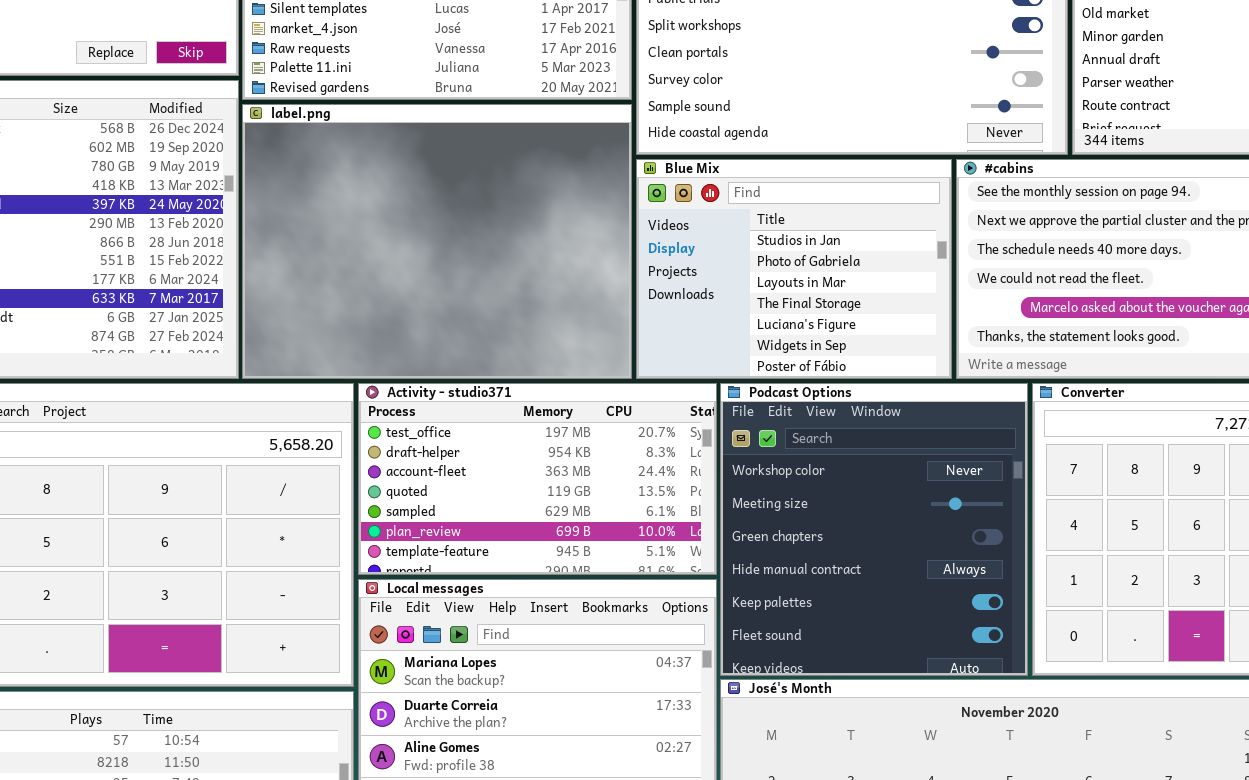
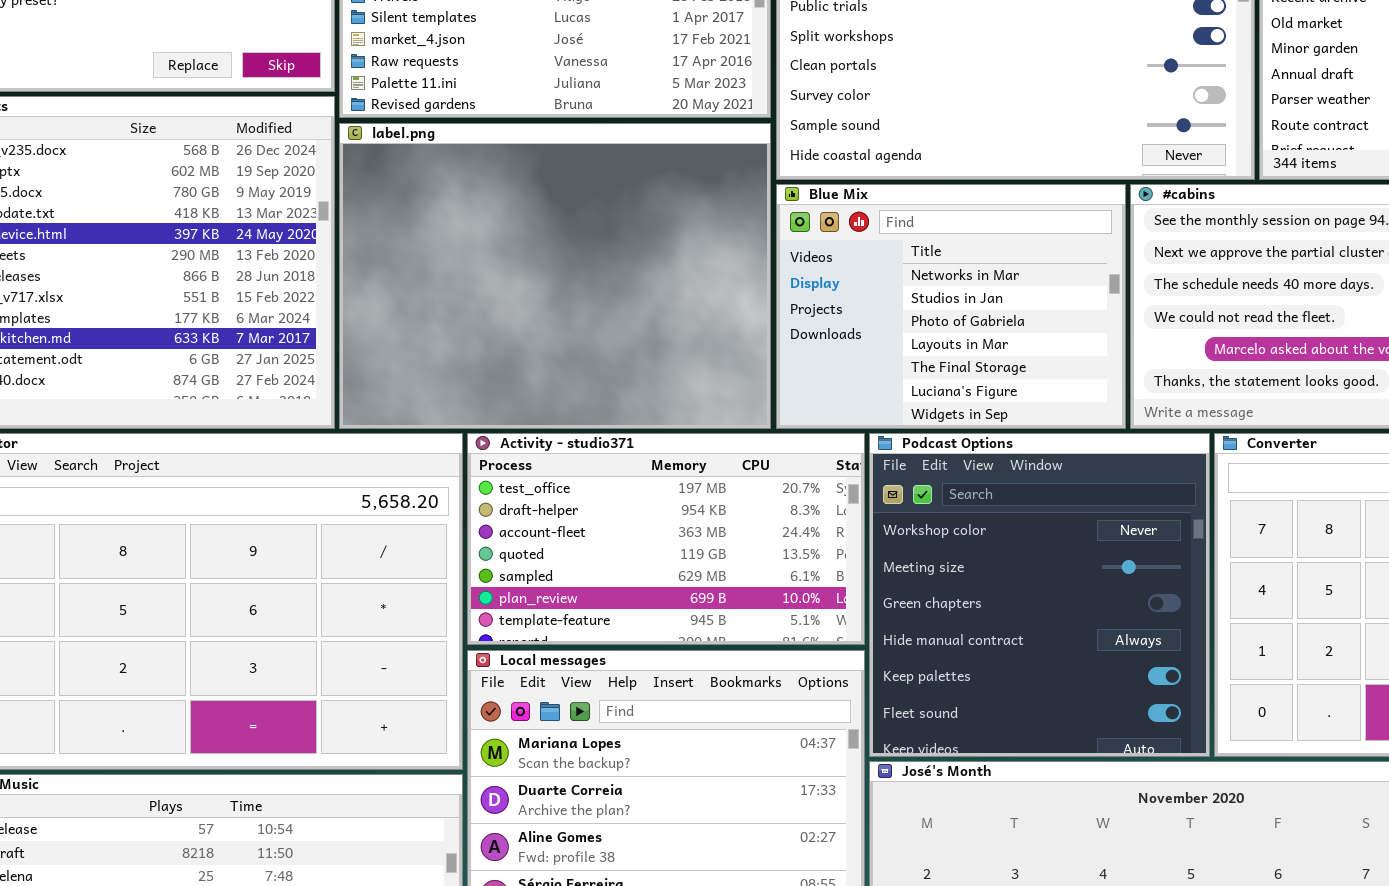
Blue Mix: [636,159,952,379] -> [776,184,1126,429], scrolled up 1 row

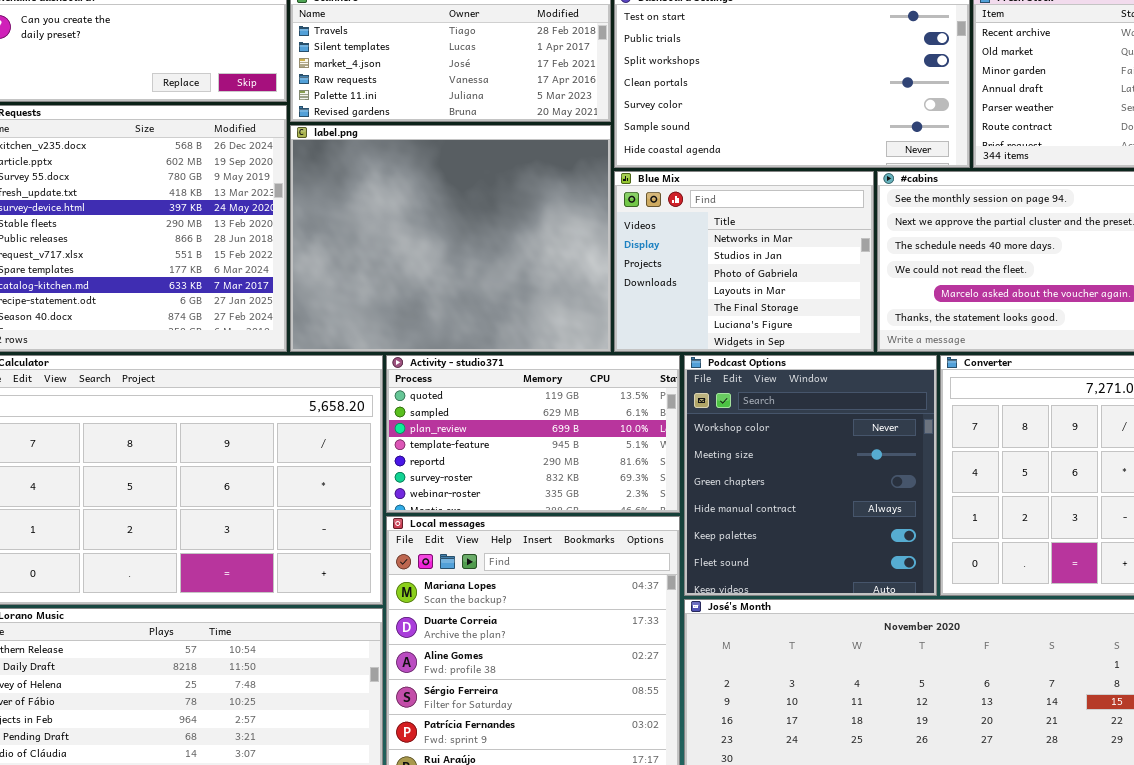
Activity - studio371: [467,433,865,645] -> [386,355,680,513], scrolled down 3 rows

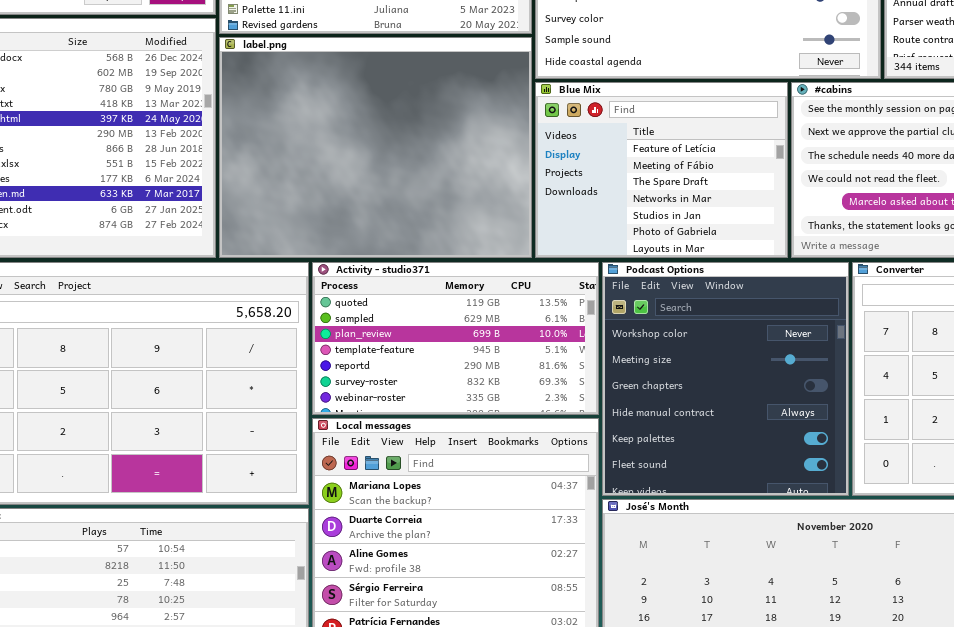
Blue Mix: [614,171,874,352] -> [535,82,788,258], scrolled up 3 rows

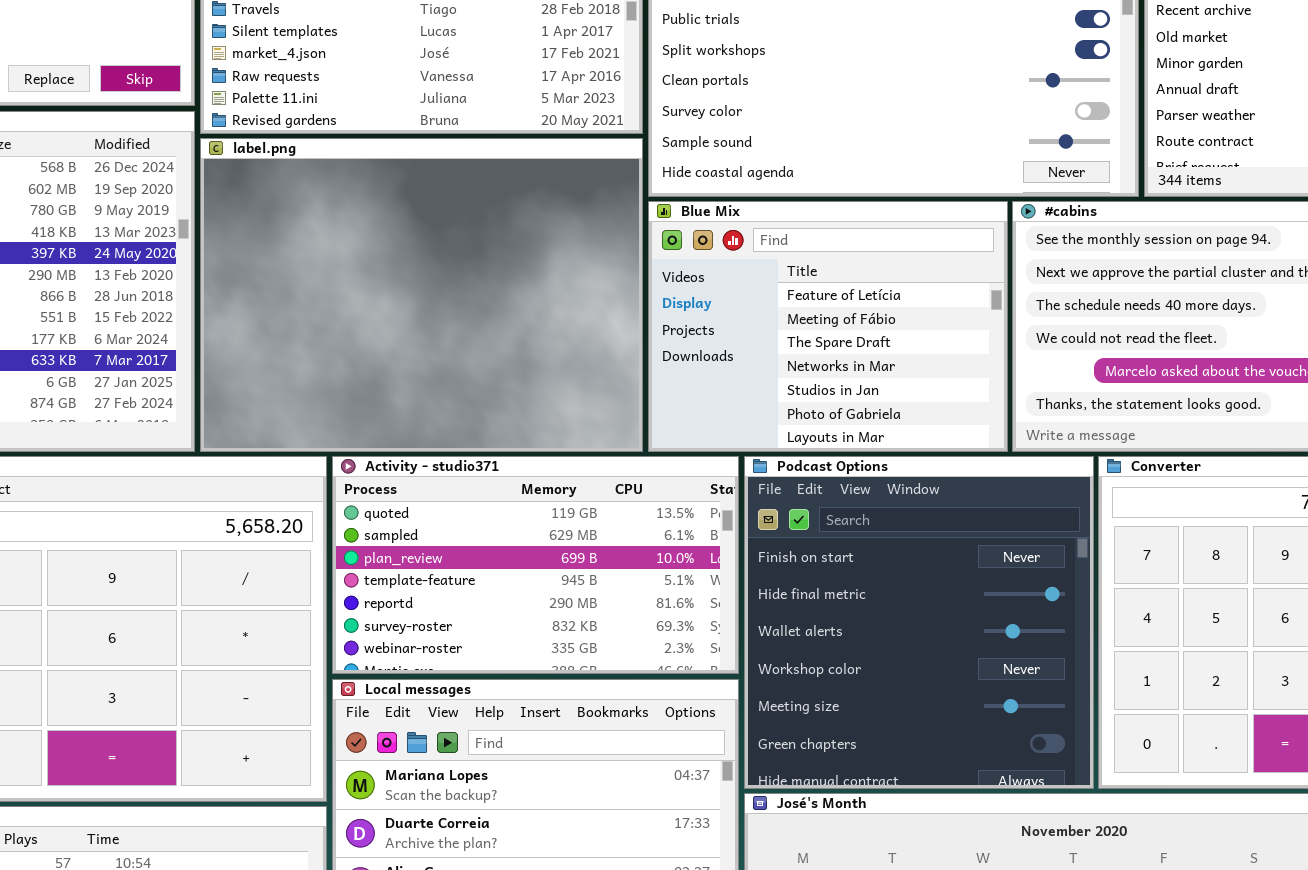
Podcast Options: [602,262,849,496] -> [744,456,1094,789], scrolled up 3 rows

